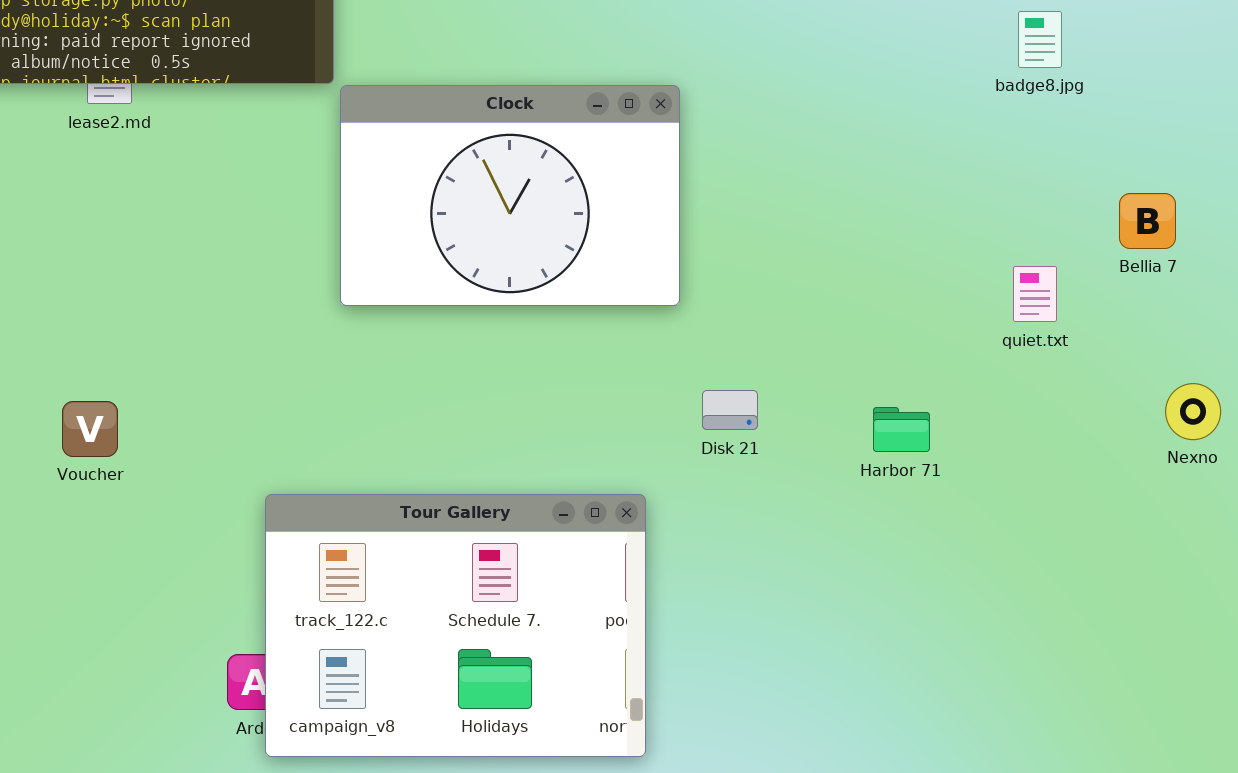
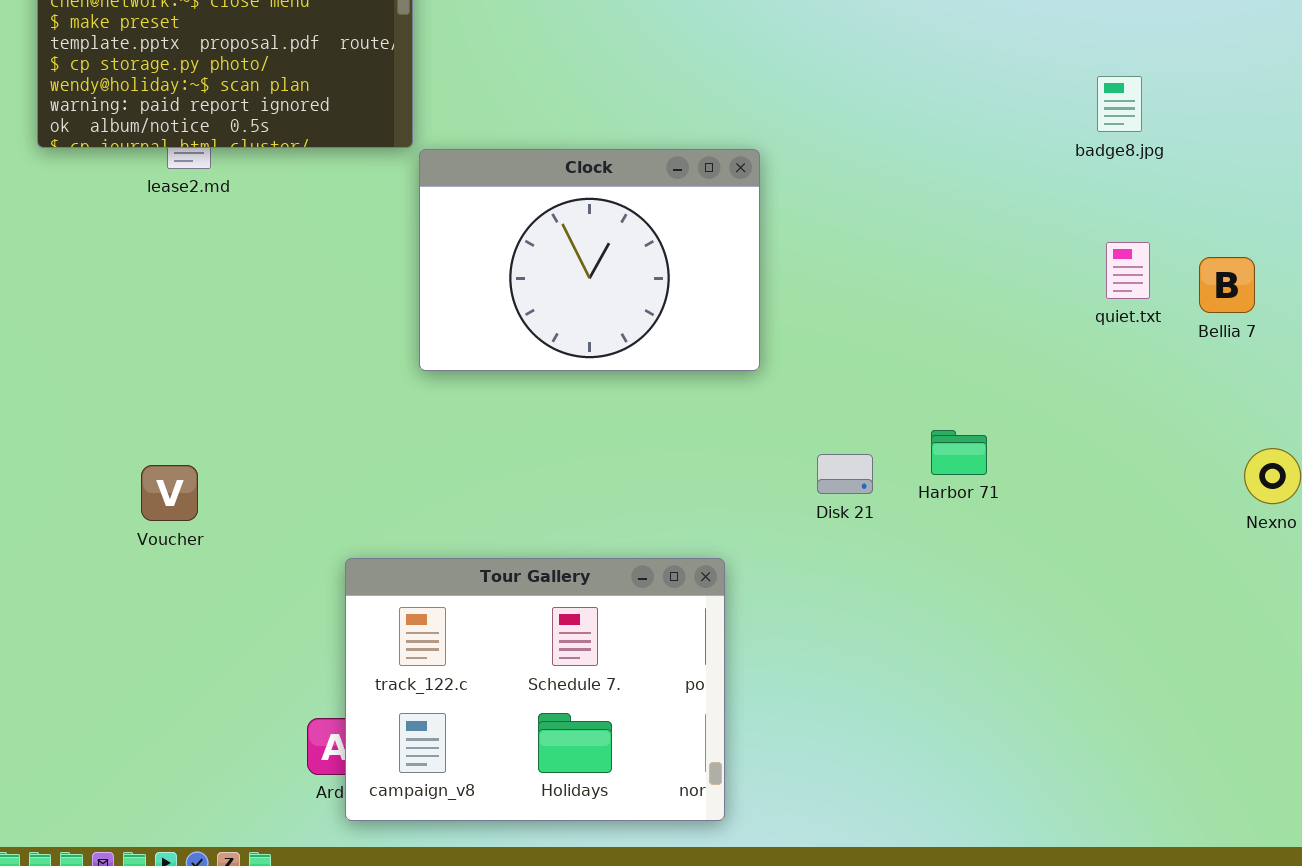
quiet.txt: [1013,266,1057,322] -> [1106,242,1150,299], moved
Disk 21: [702,390,758,430] -> [817,454,873,494], moved
Harbor 71: [873,407,930,452] -> [931,430,987,475], moved

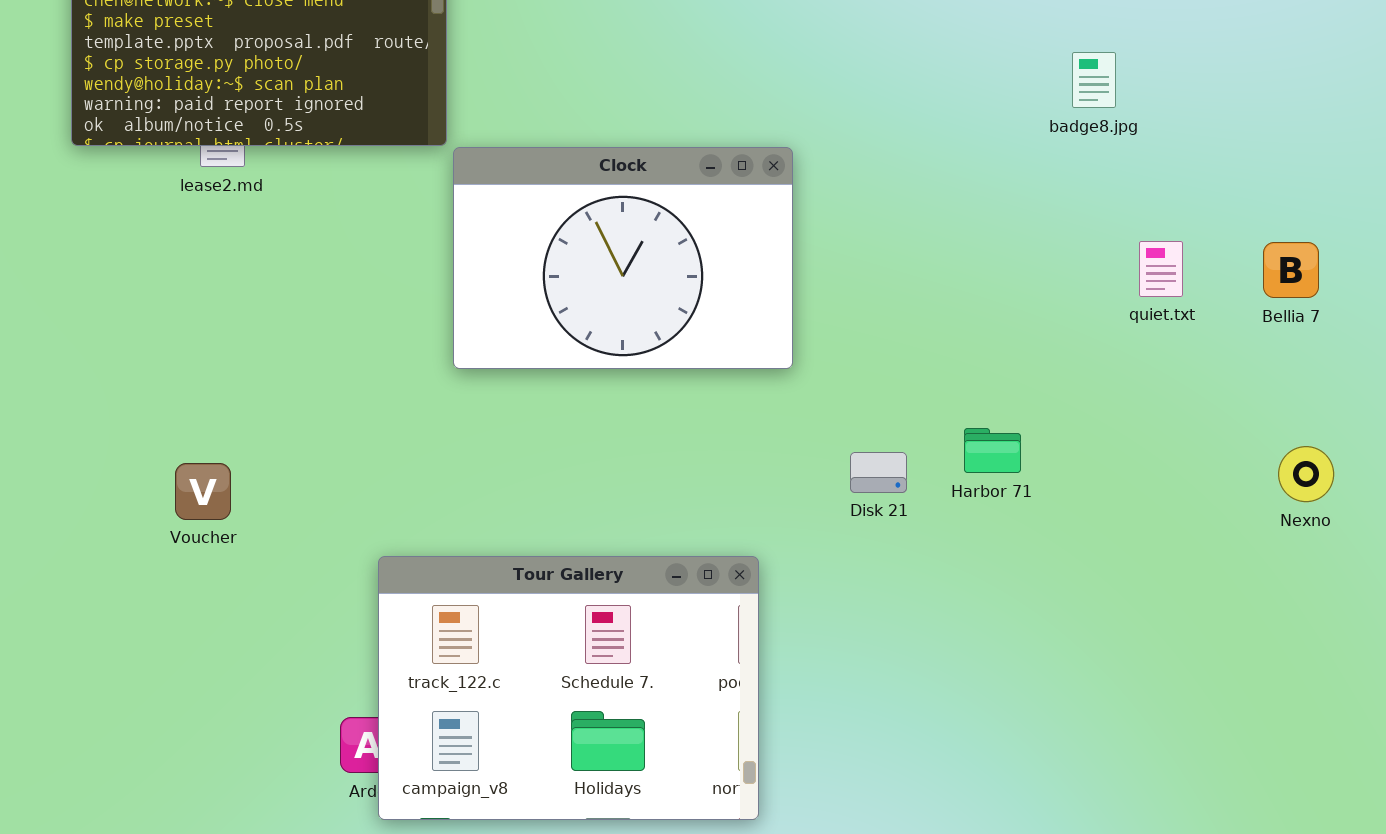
badge8.jpg: [1097,76,1142,132] -> [1072,52,1116,108], moved
Bellia 7: [1199,257,1255,313] -> [1263,242,1319,298], moved

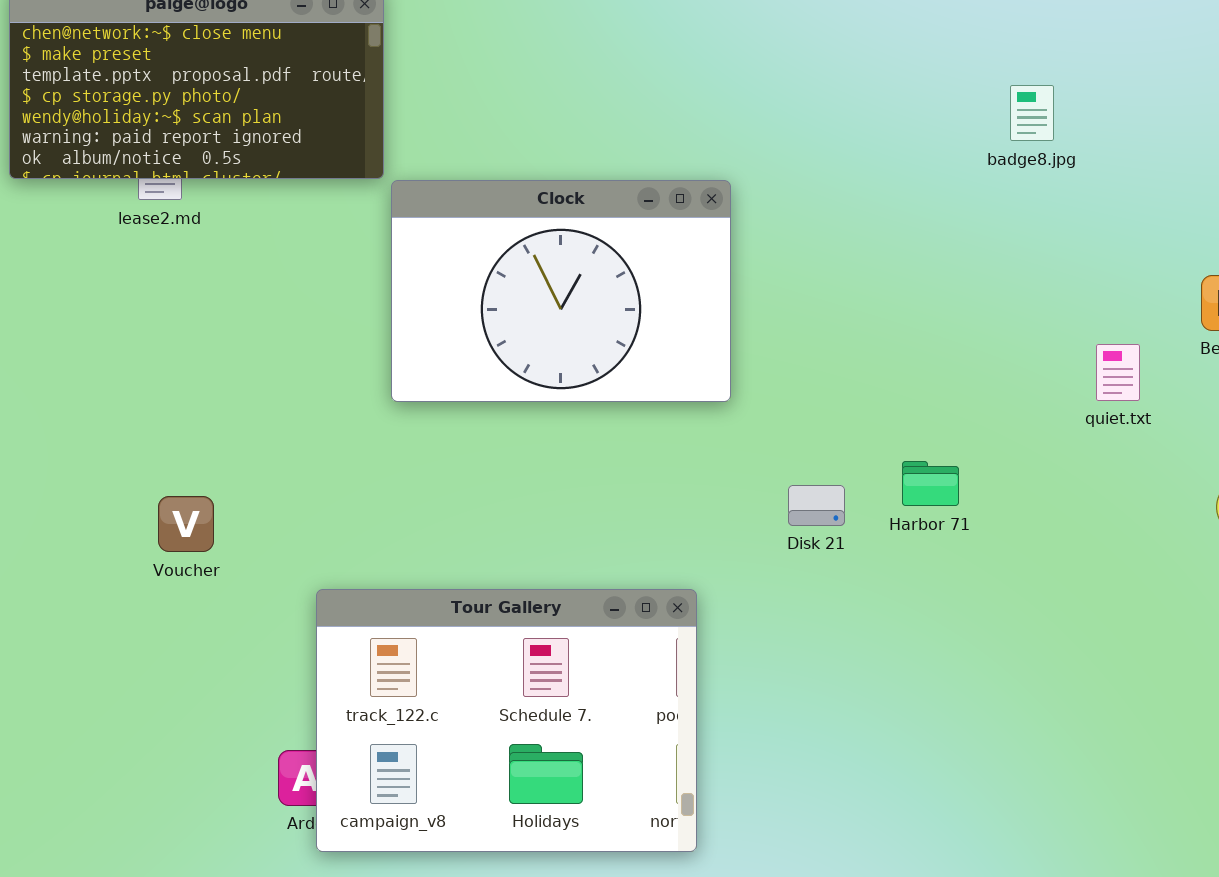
quiet.txt: [1139,241,1183,297] -> [1096,344,1140,401], moved
Voucher: [175,463,231,520] -> [158,496,214,552], moved

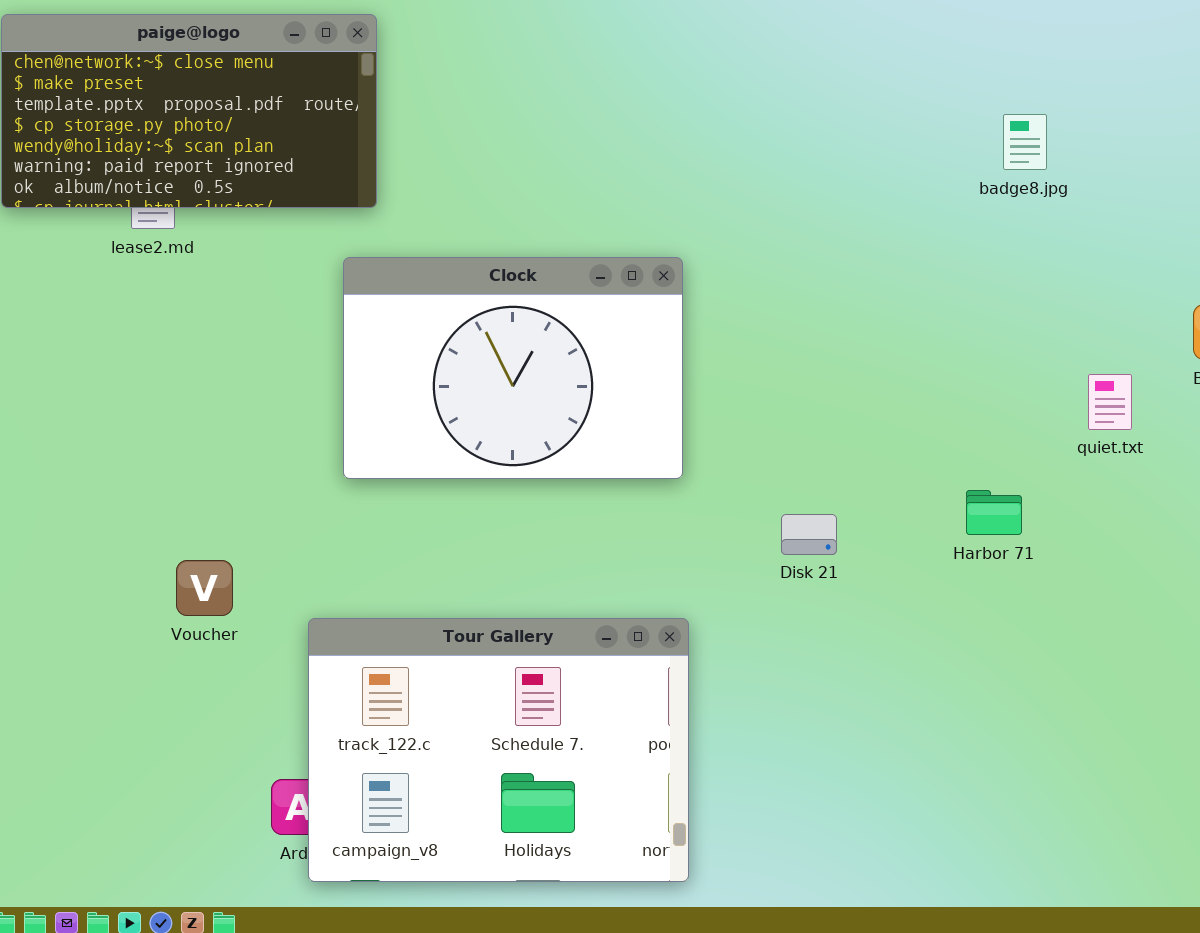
Clock: [391,180,731,402] -> [343,257,683,479], moved
Harbor 71: [902,461,959,506] -> [966,490,1022,535], moved
Voucher: [158,496,214,552] -> [176,560,233,616], moved

